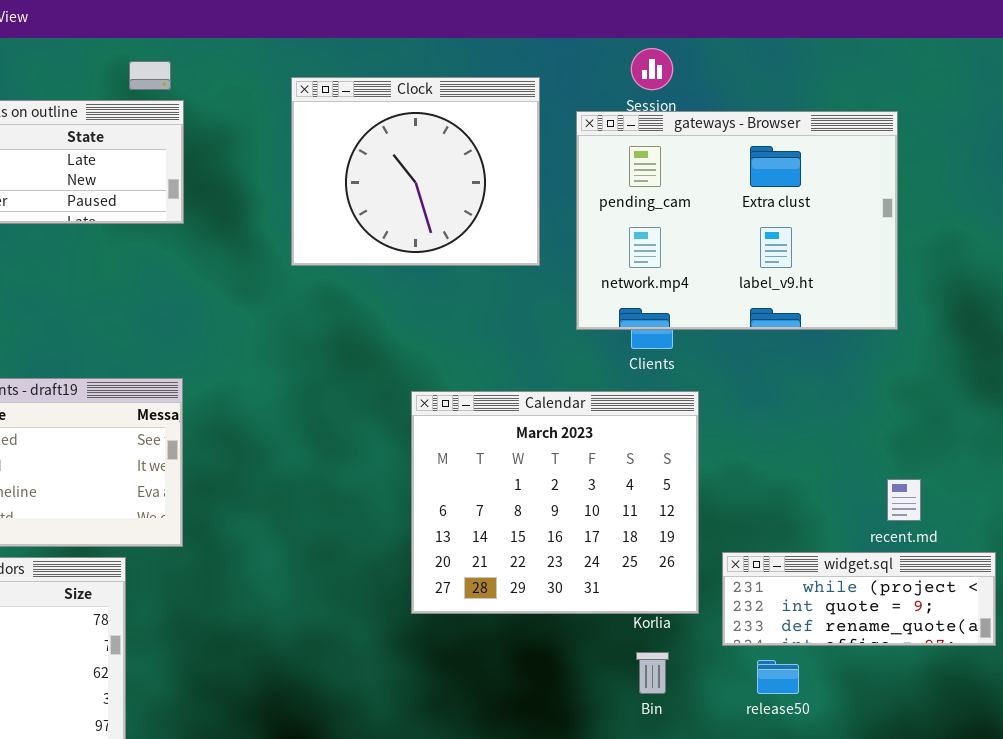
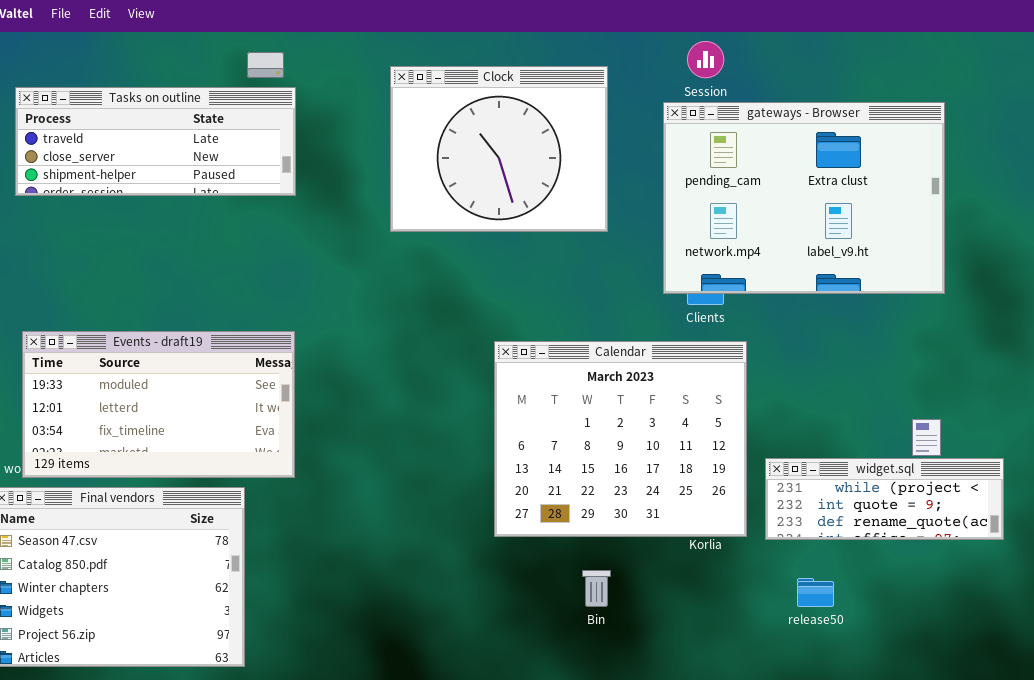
gateways - Browser: [576,111,898,330] -> [663,102,945,294], moved
widget.sql: [722,552,996,646] -> [765,458,1004,540], moved
Bin: [636,652,669,694] -> [582,570,611,607], moved

